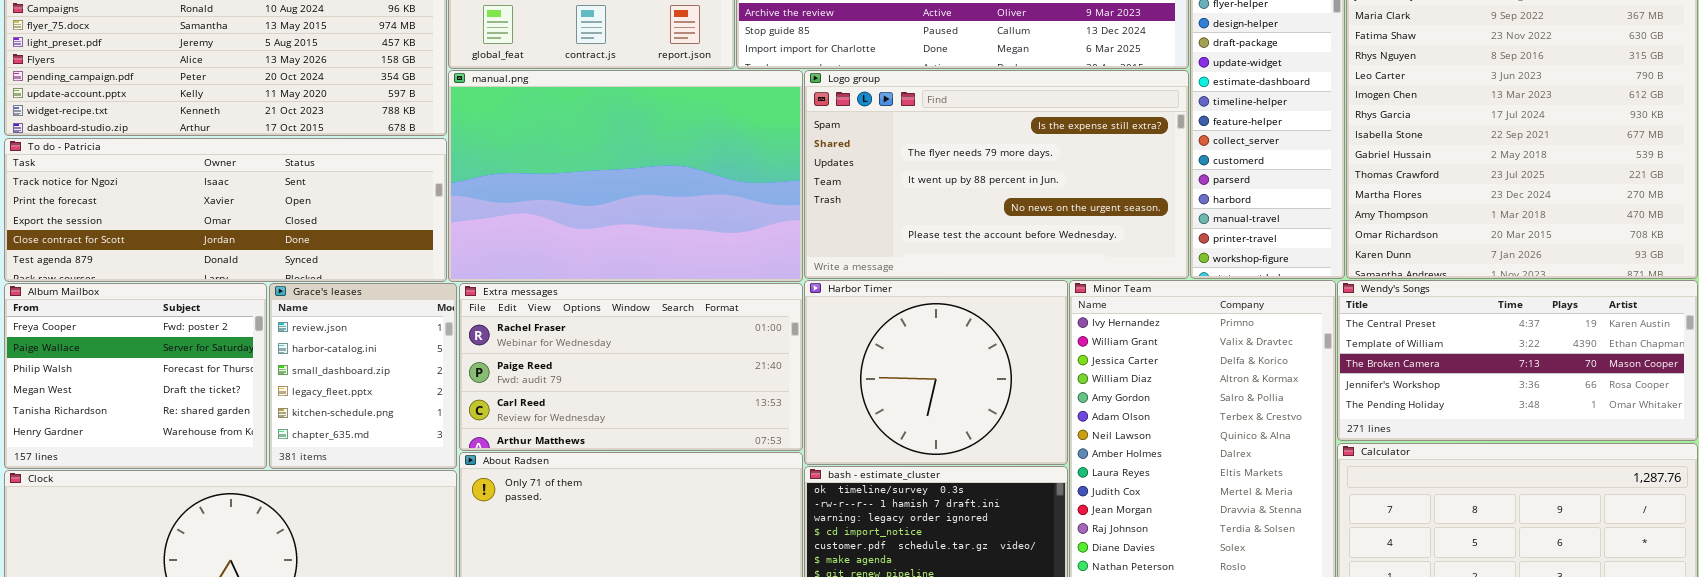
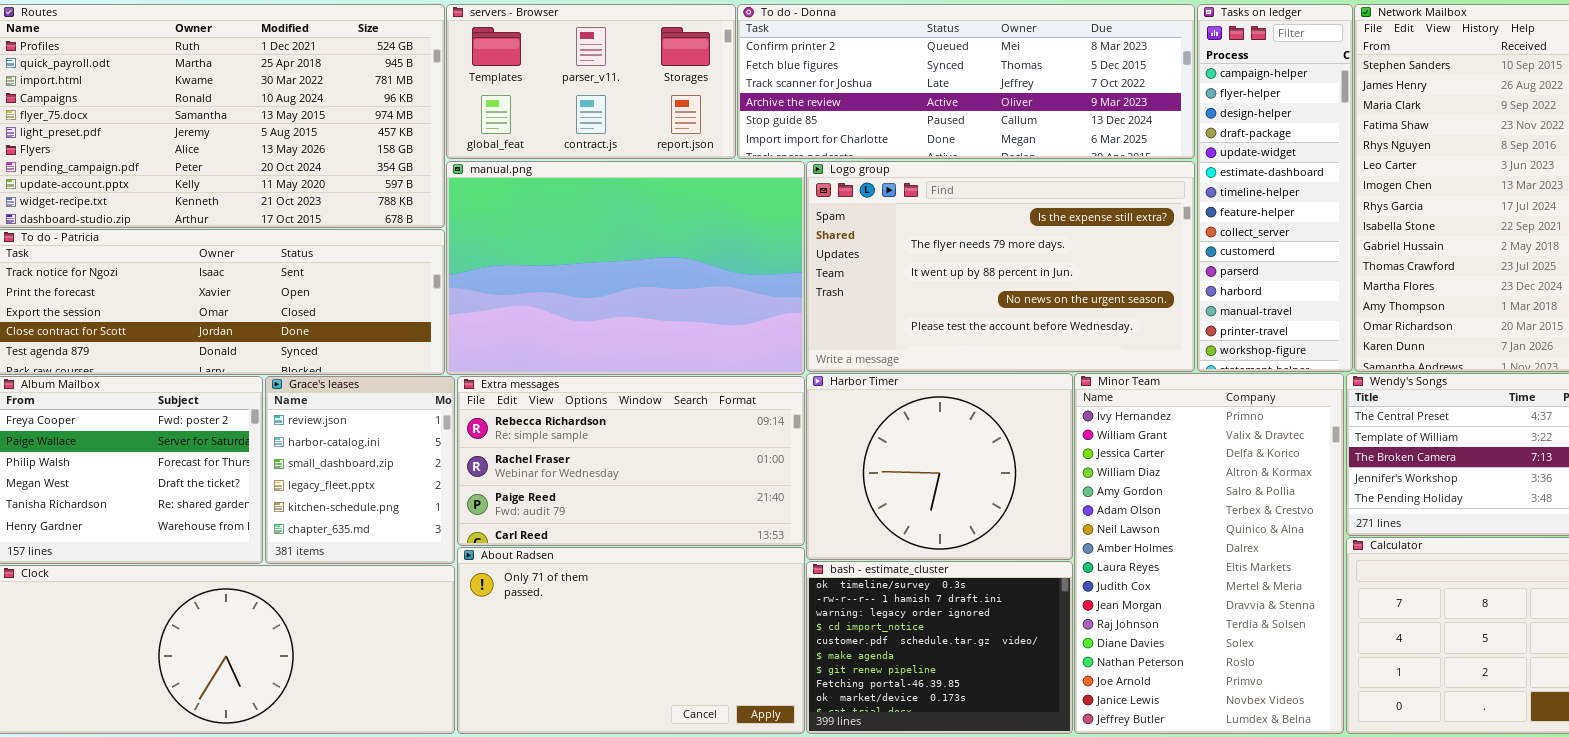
Extra messages: [459,283,803,451] -> [457,376,805,546], scrolled up 1 row

